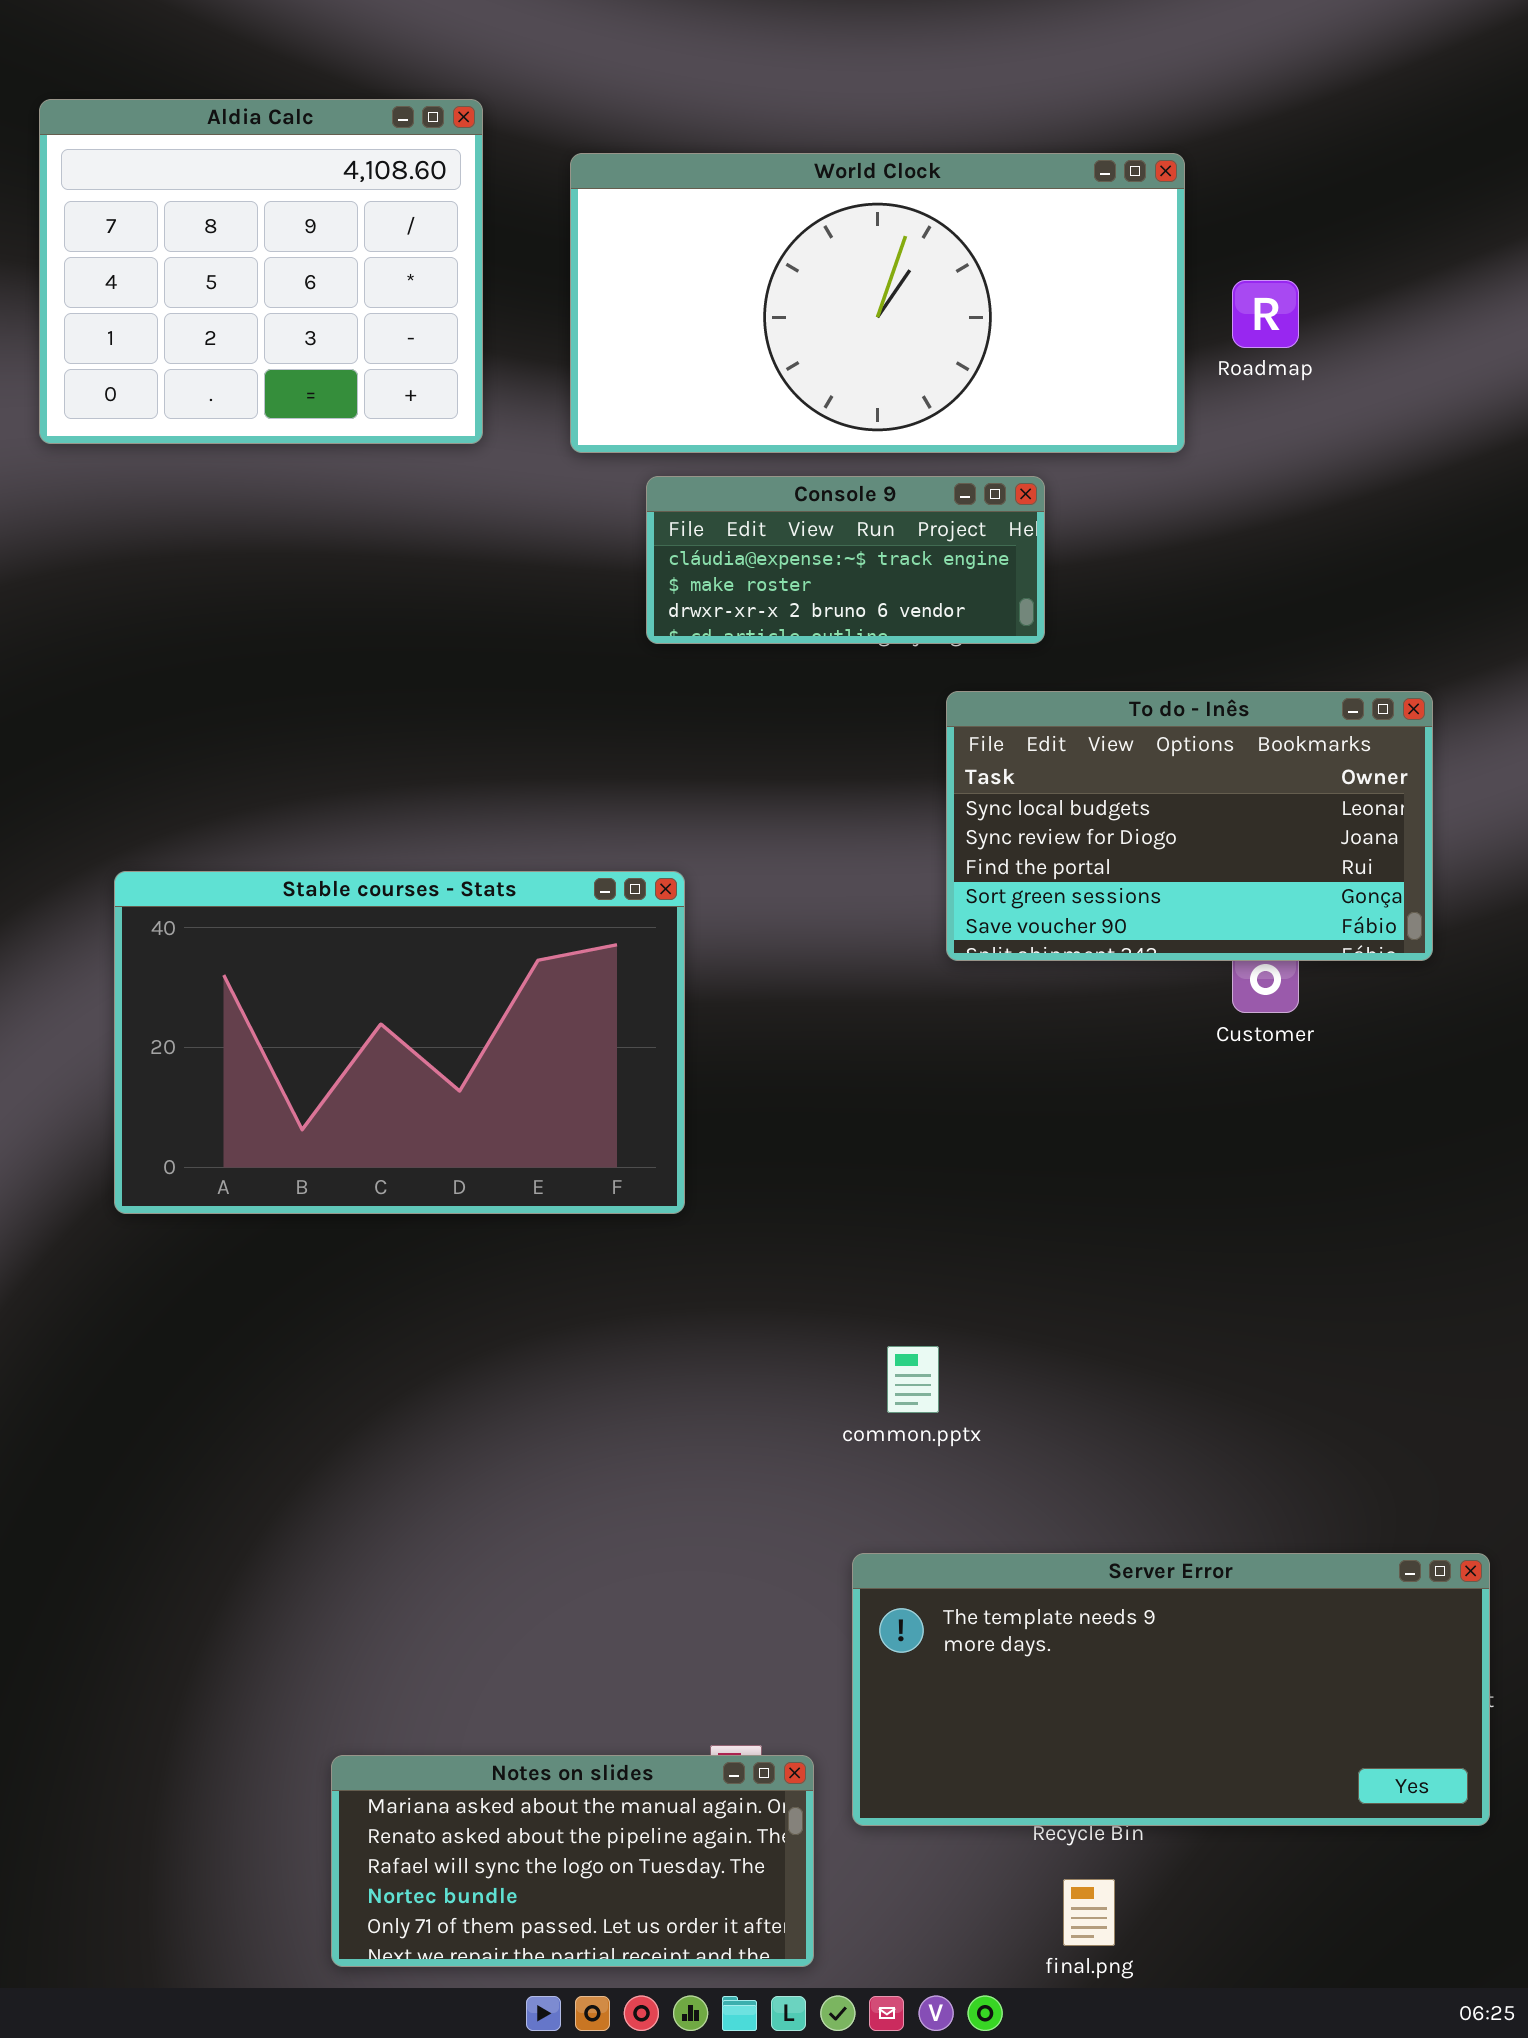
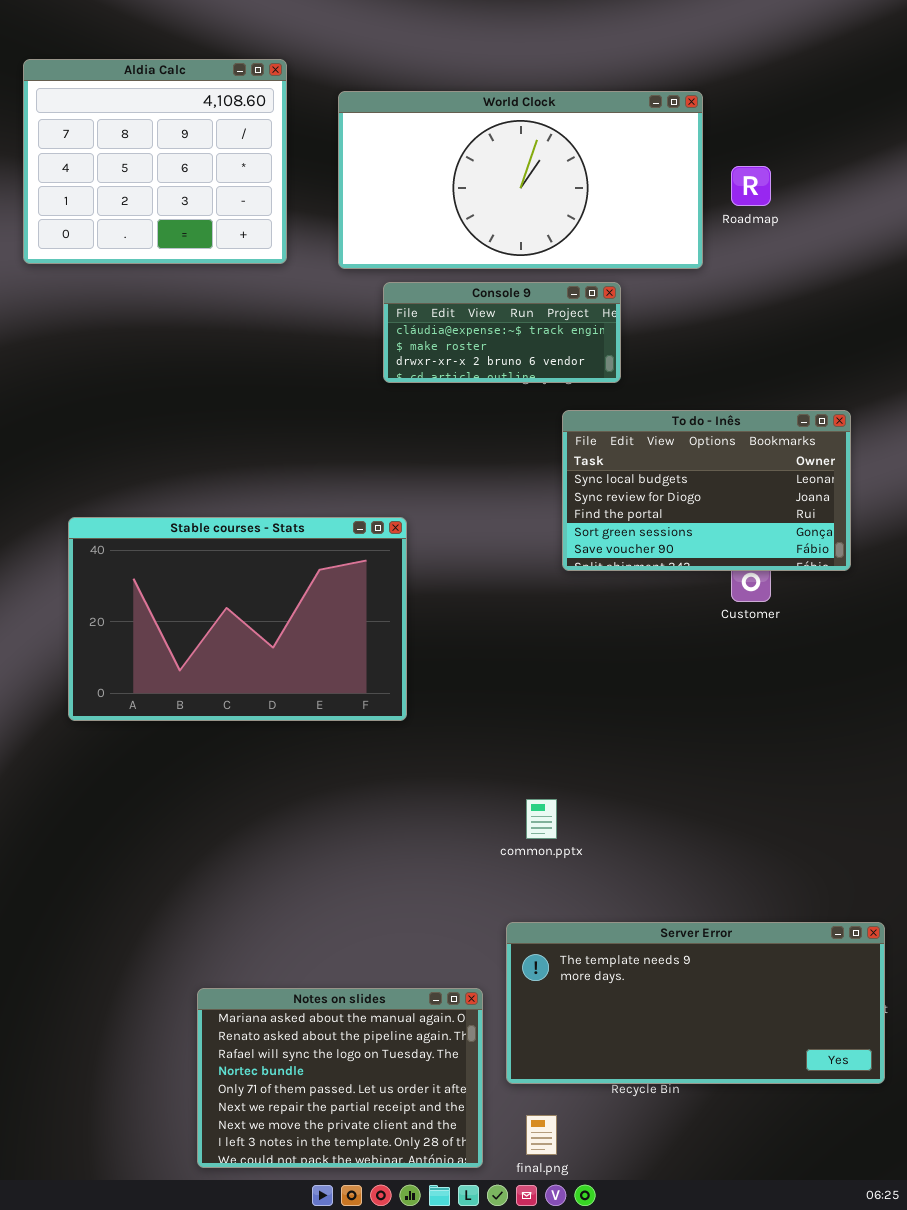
Notes on slides: [331,1755,814,1967] -> [197,988,483,1168], resized
final.png: [1063,1879,1115,1946] -> [526,1115,557,1155], moved

